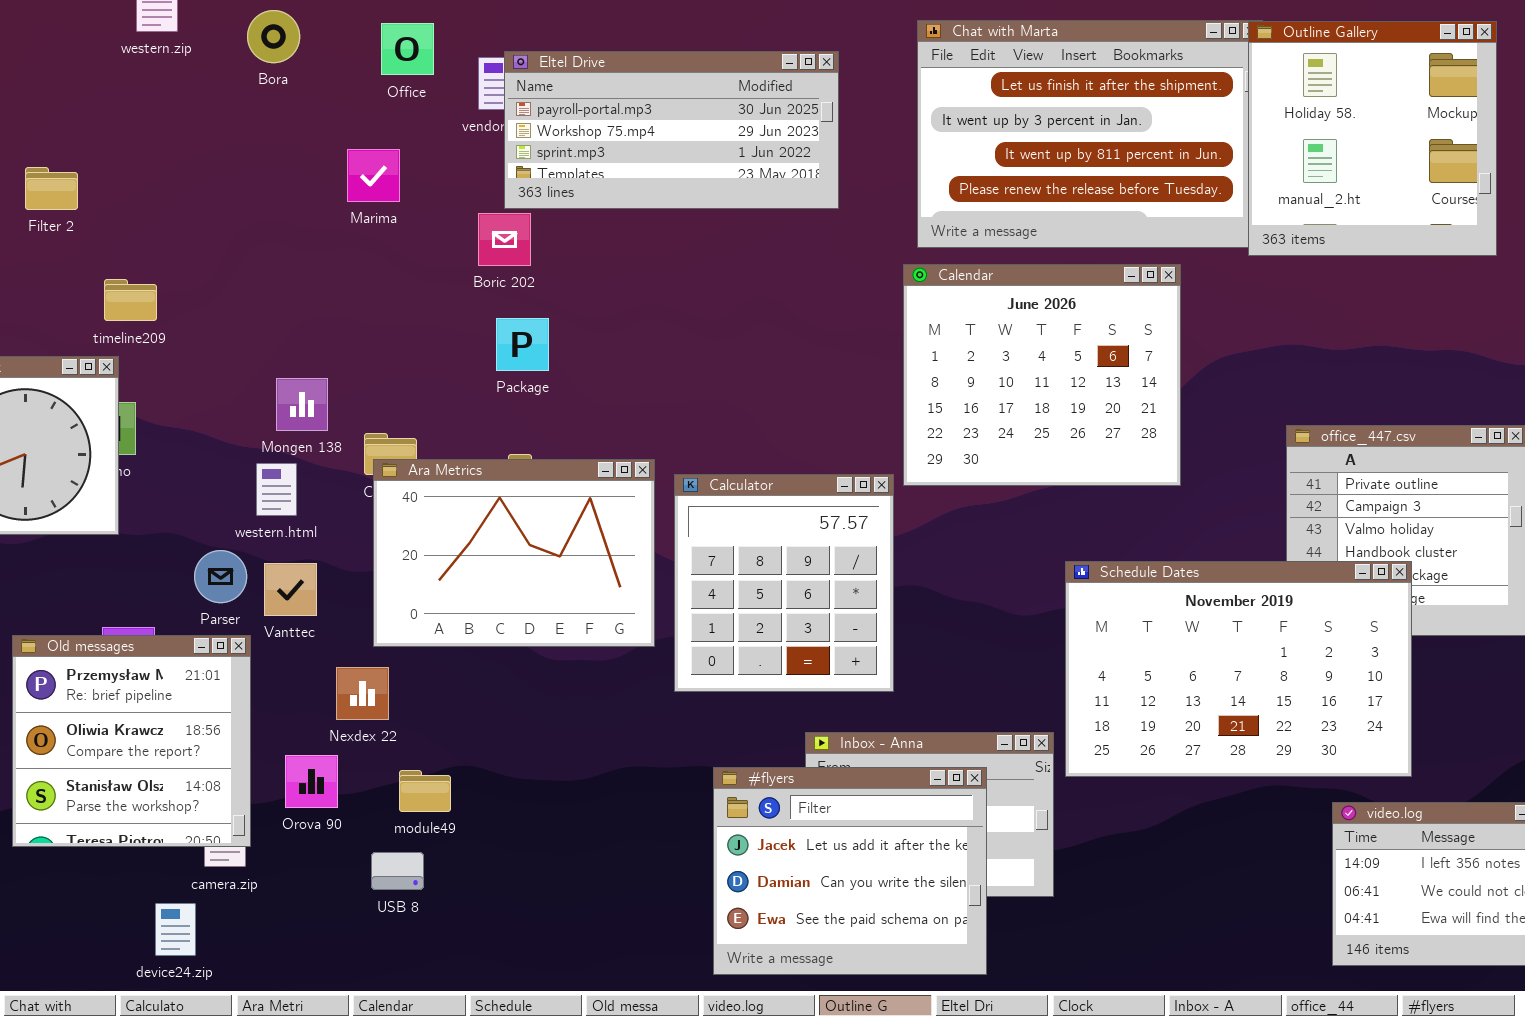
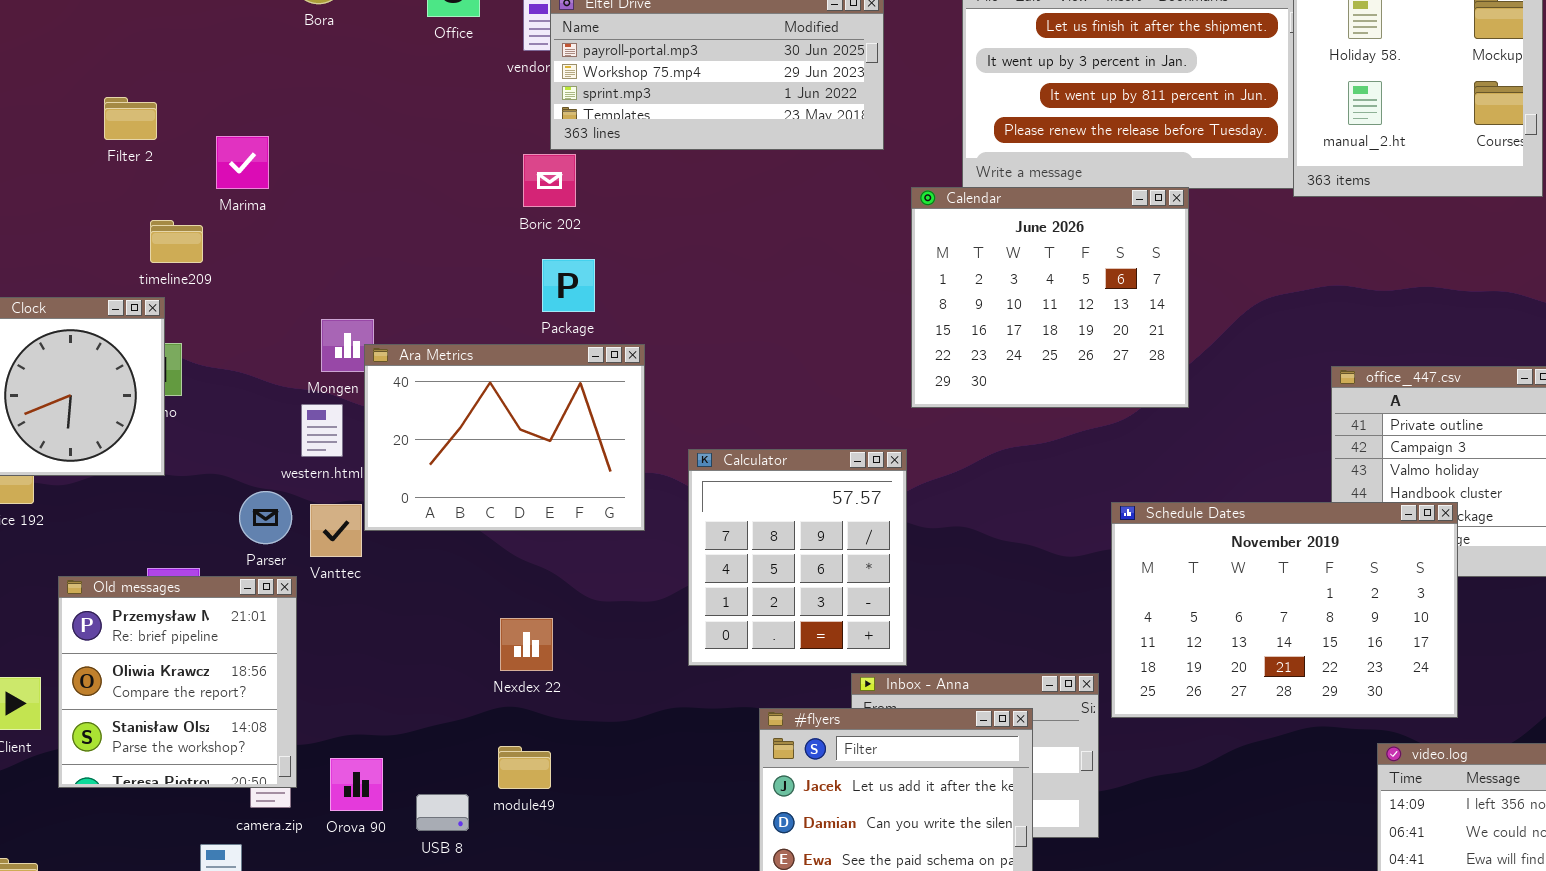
Marima: [347,149,400,202] -> [216,136,269,189], moved
Filter 2: [25,167,78,210] -> [104,97,157,140], moved
Calendar: [903,264,1181,486] -> [911,187,1189,408], moved
Ara Metrics: [373,459,655,647] -> [364,344,645,531], moved
Calculator: [674,474,894,692] -> [688,449,907,666], moved
Nexdex 22: [336,667,389,720] -> [500,618,553,671], moved
Orova 90: [285,755,338,808] -> [330,758,383,811], moved
module49: [399,770,451,812] -> [498,746,551,789], moved

